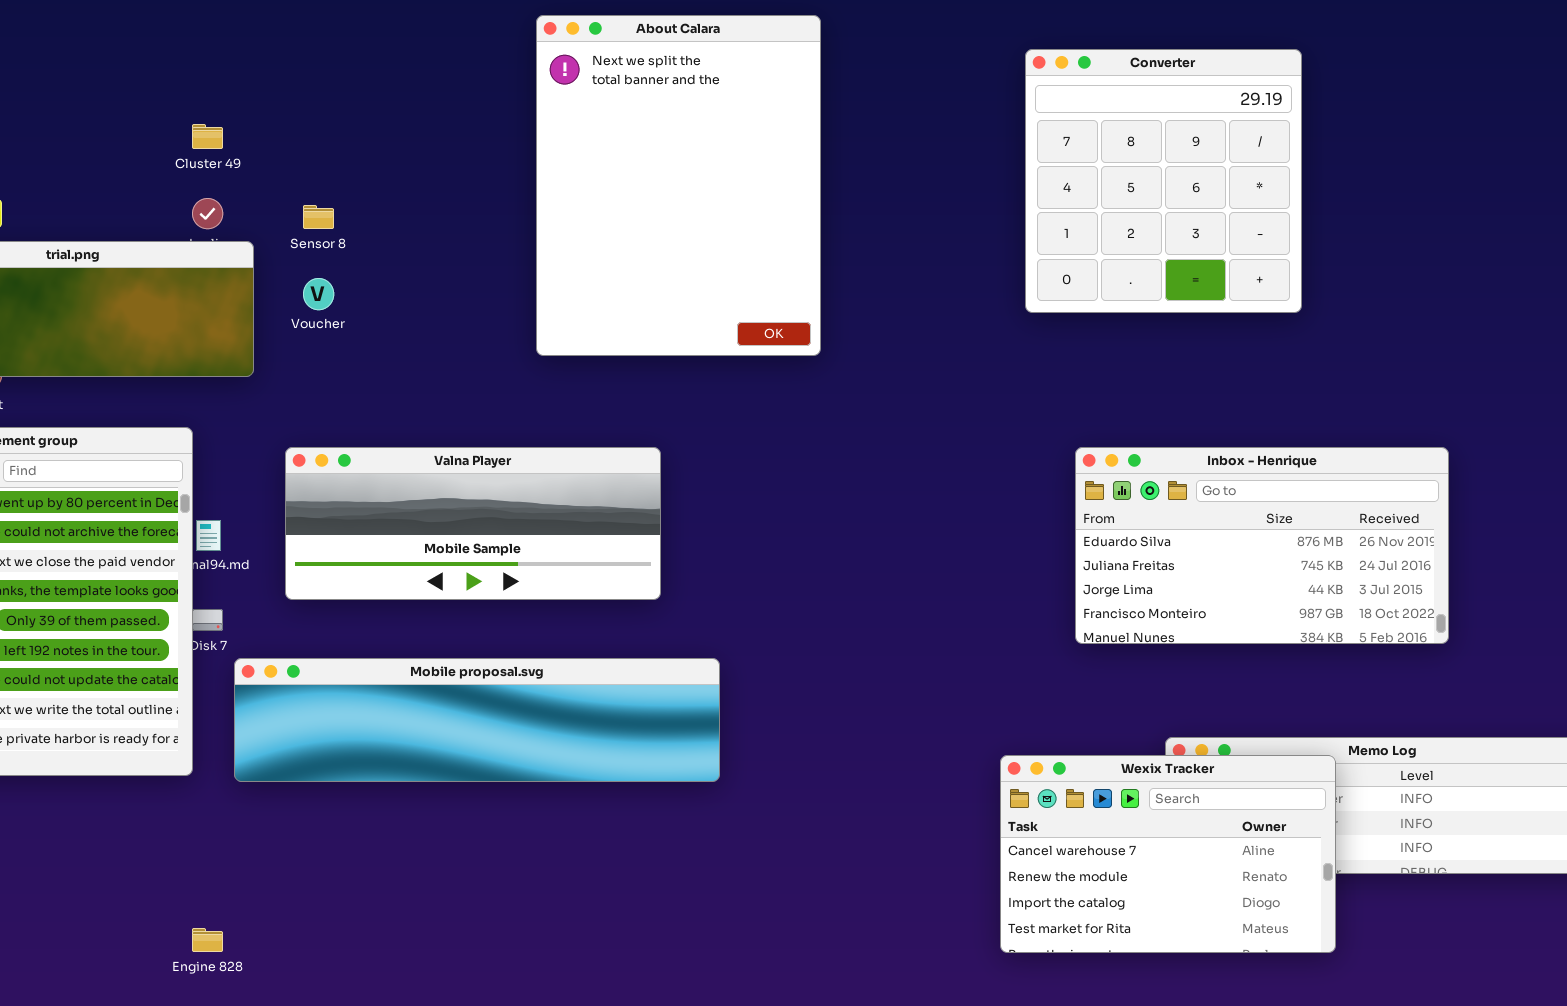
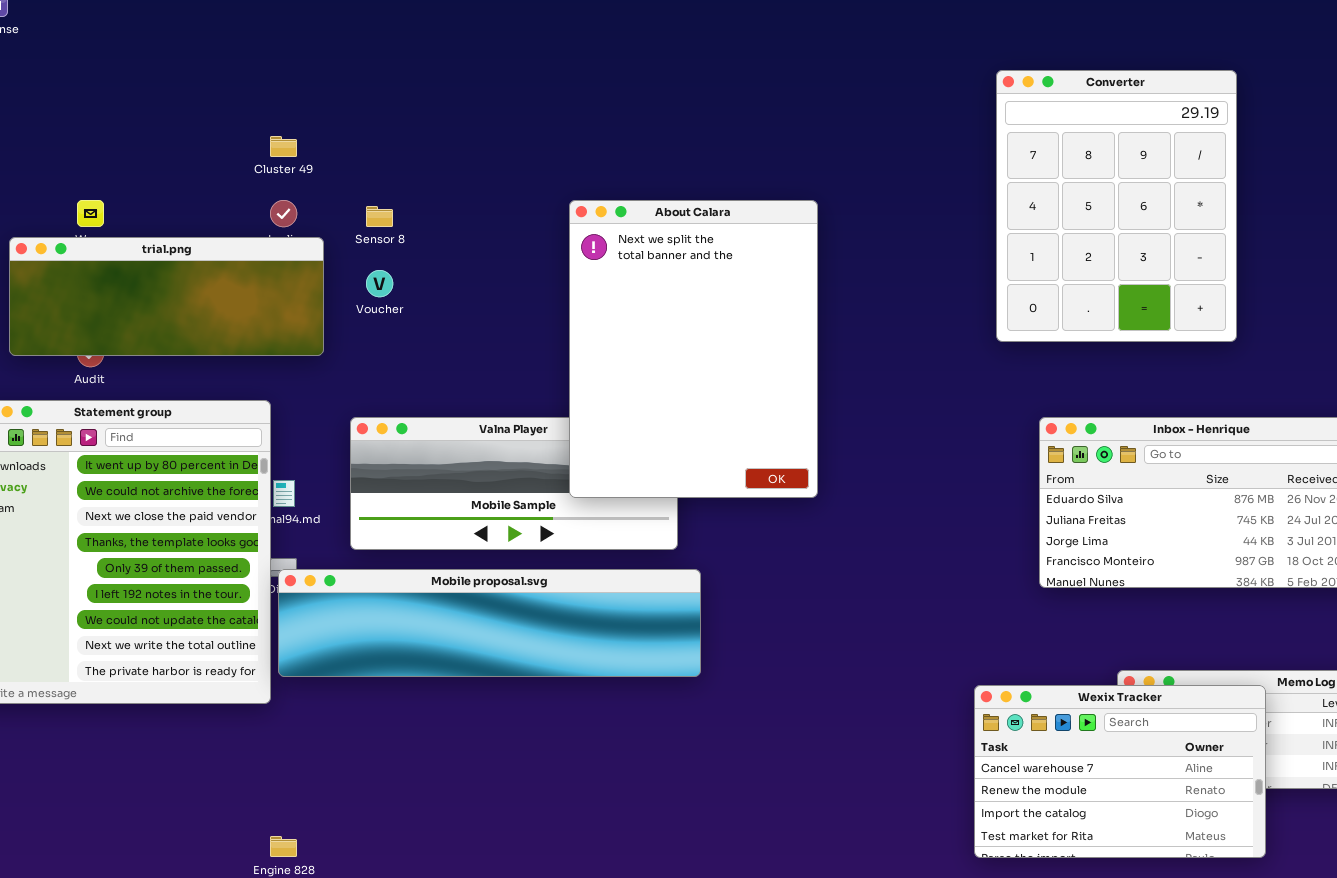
About Calara: [536,15,821,356] -> [569,200,818,498], moved
Converter: [1025,49,1302,313] -> [996,70,1237,342], resized
Mobile proposal.svg: [234,658,720,782] -> [278,569,701,677], moved

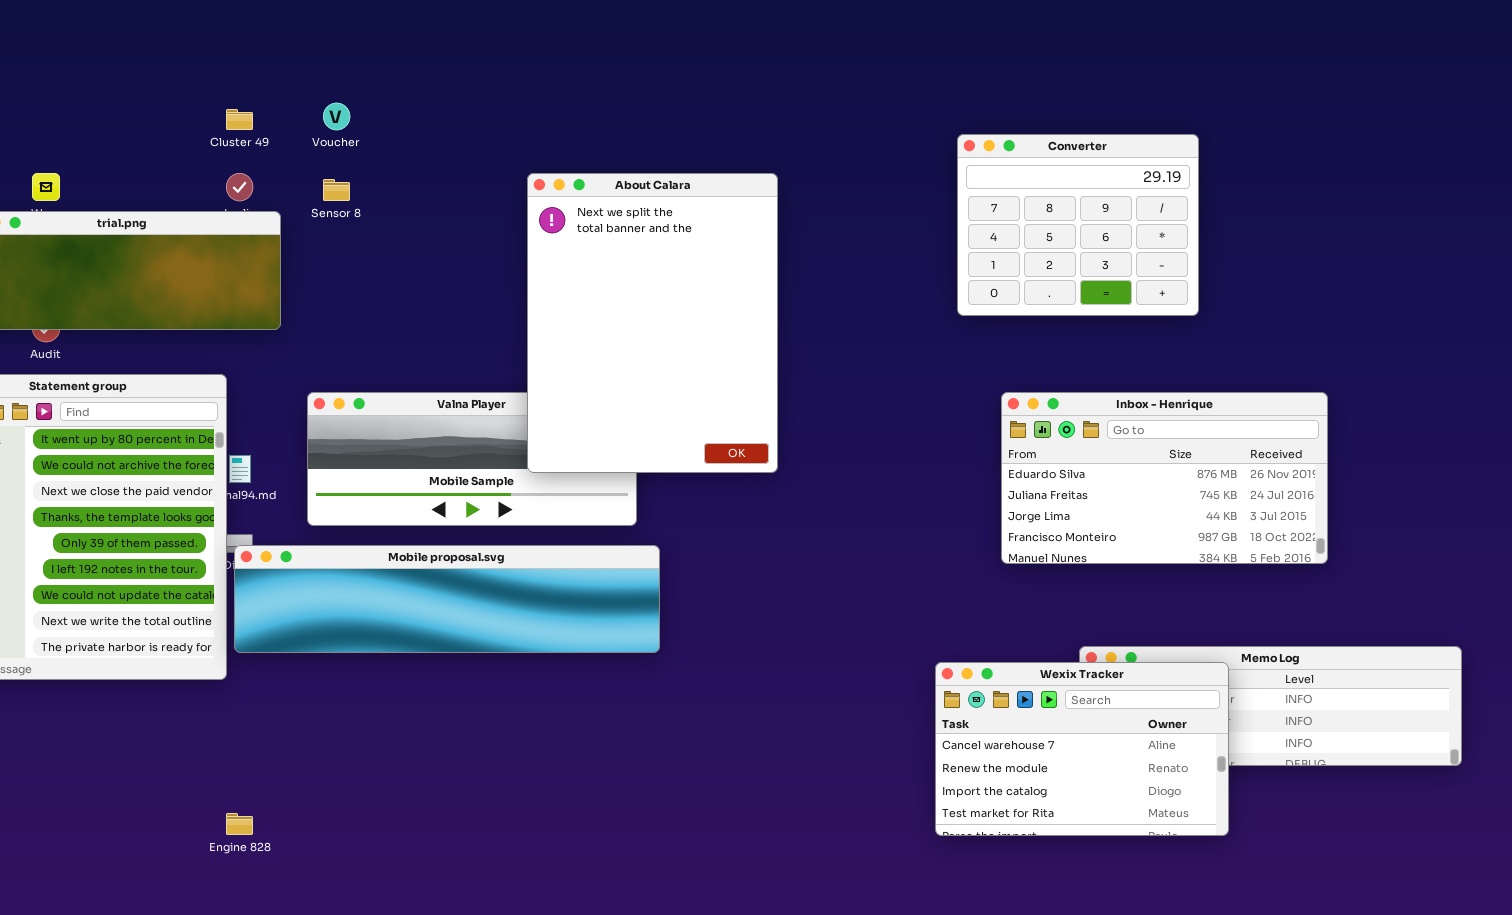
Converter: [996,70,1237,342] -> [957,134,1199,316], resized
Voucher: [366,270,393,297] -> [323,103,350,130], moved

